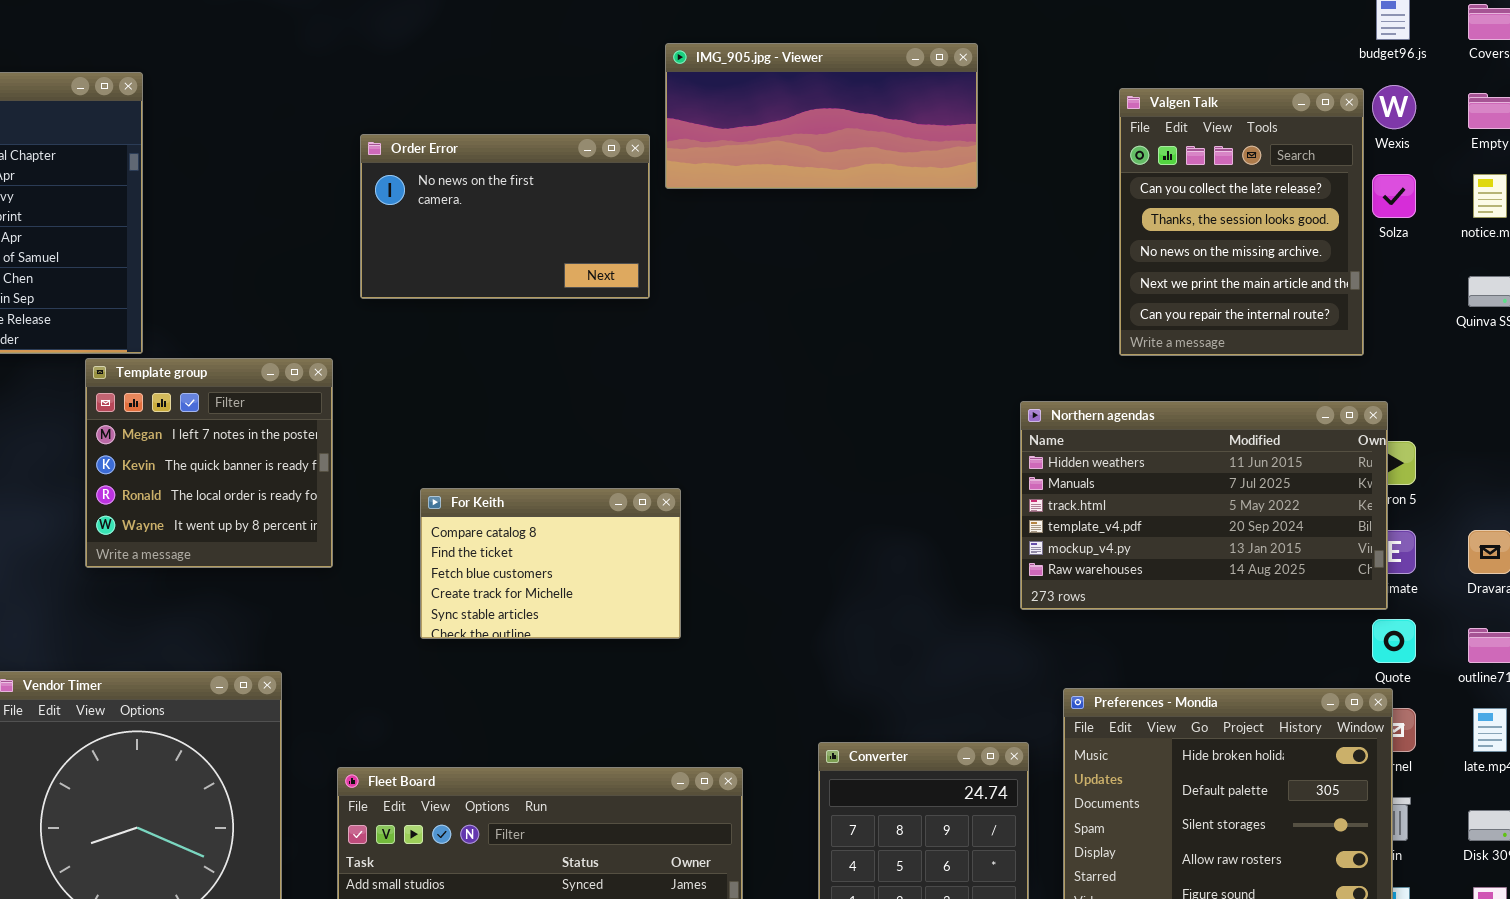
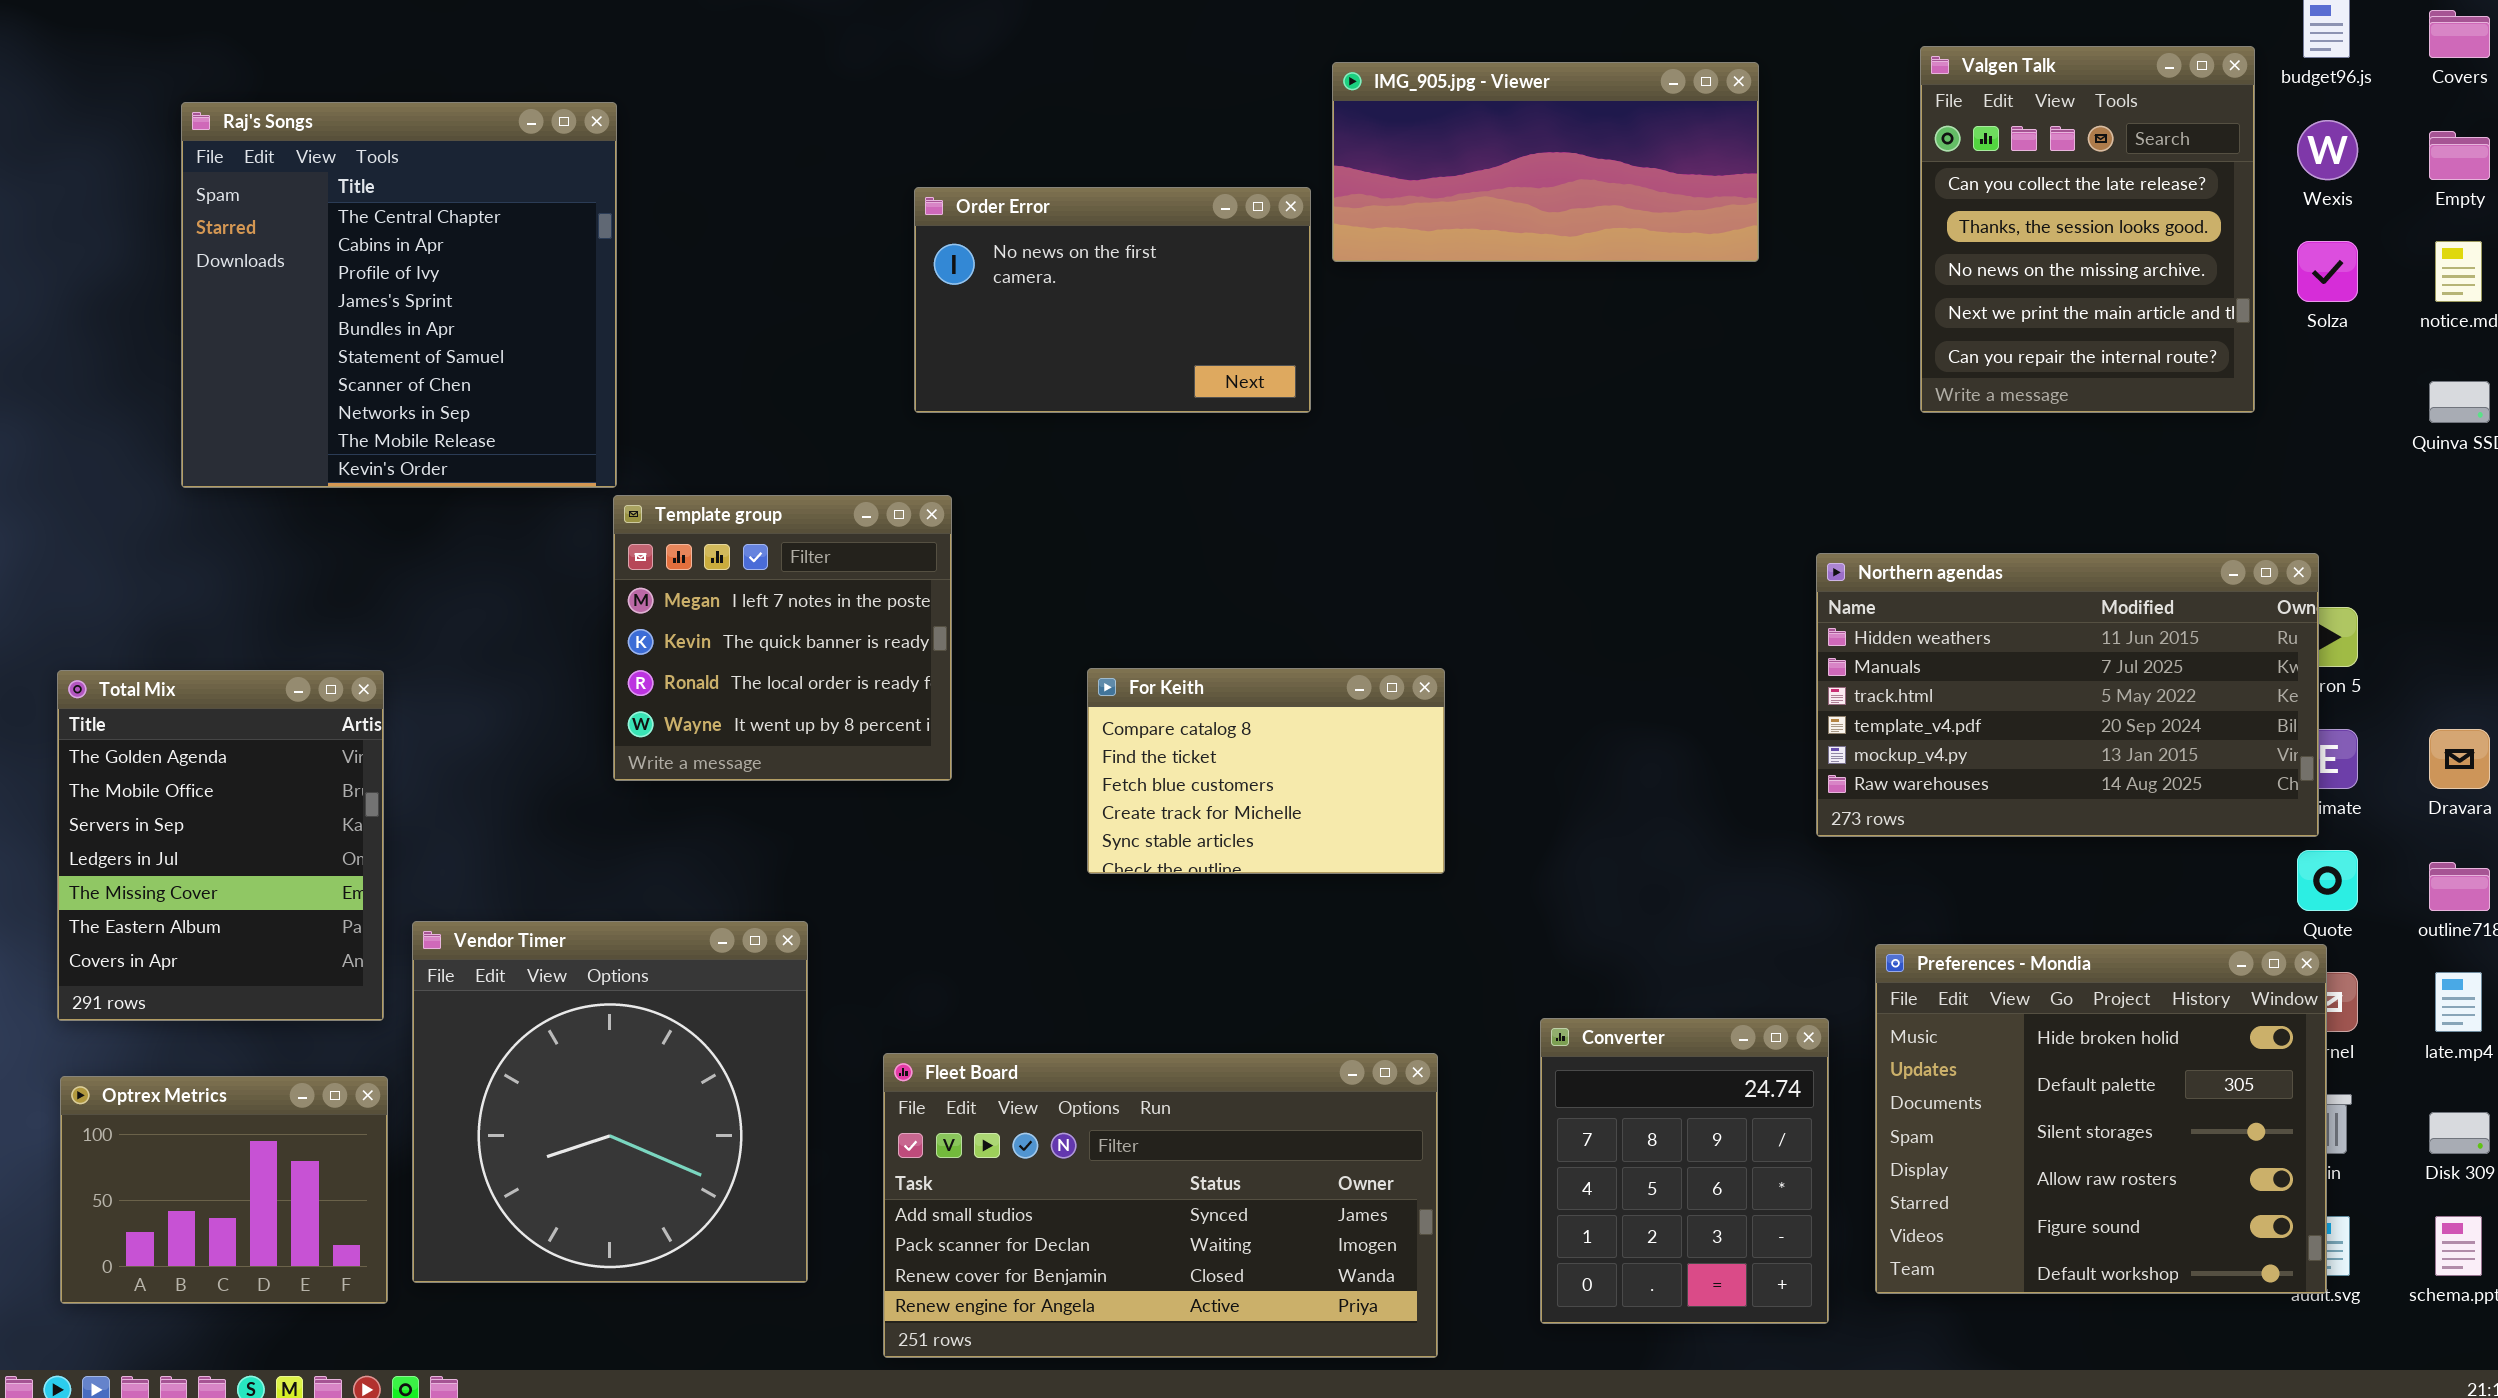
Valgen Talk: [1119,88,1364,356] -> [1920,46,2255,413], moved
Template group: [85,358,333,568] -> [613,495,952,781], moved
For Keith: [420,488,681,639] -> [1087,668,1445,874], moved

